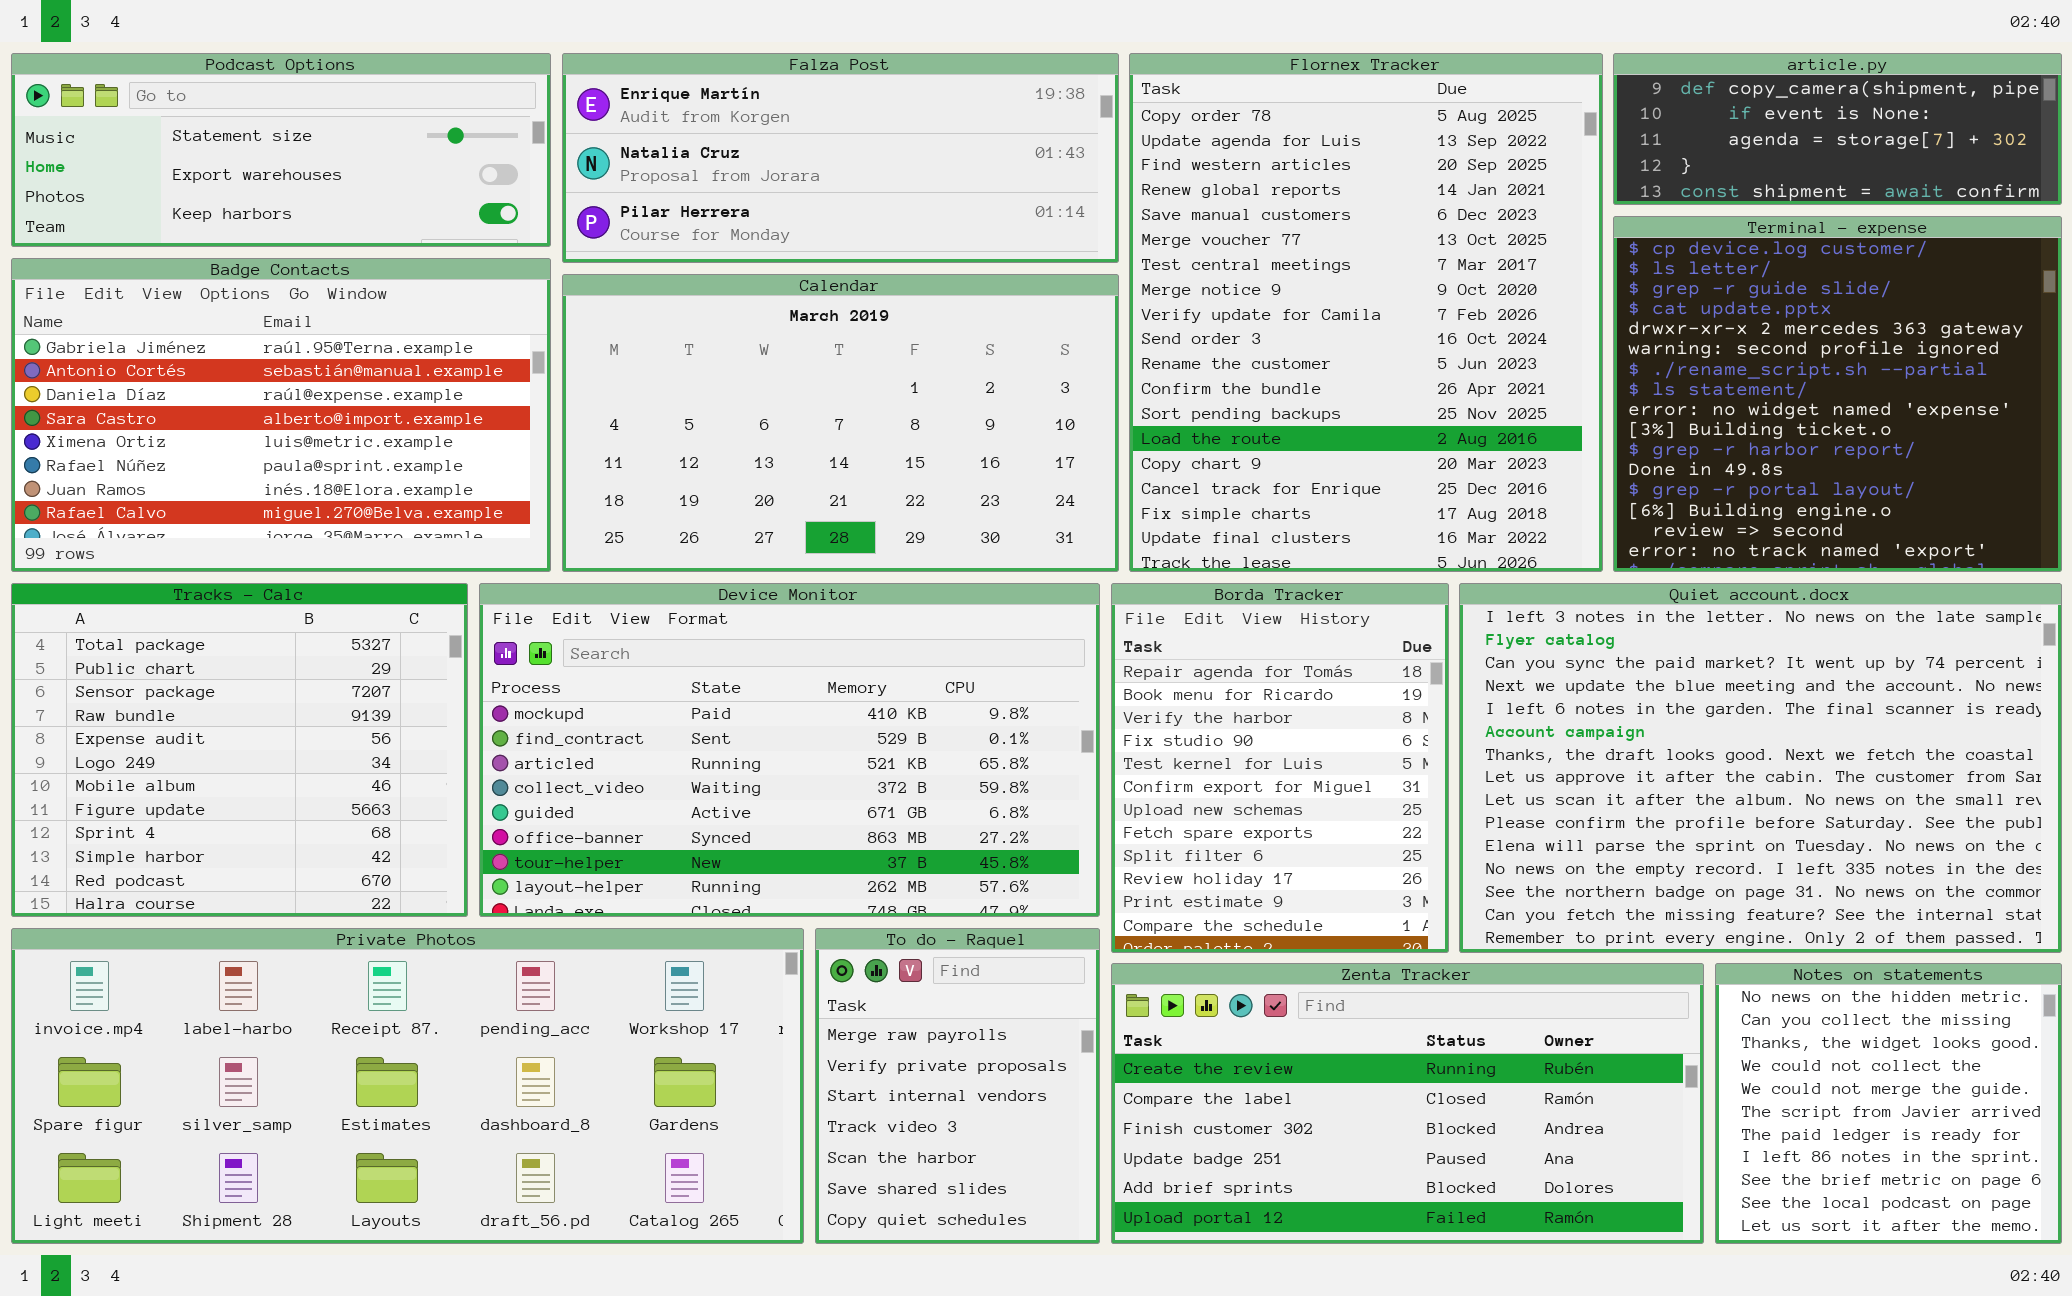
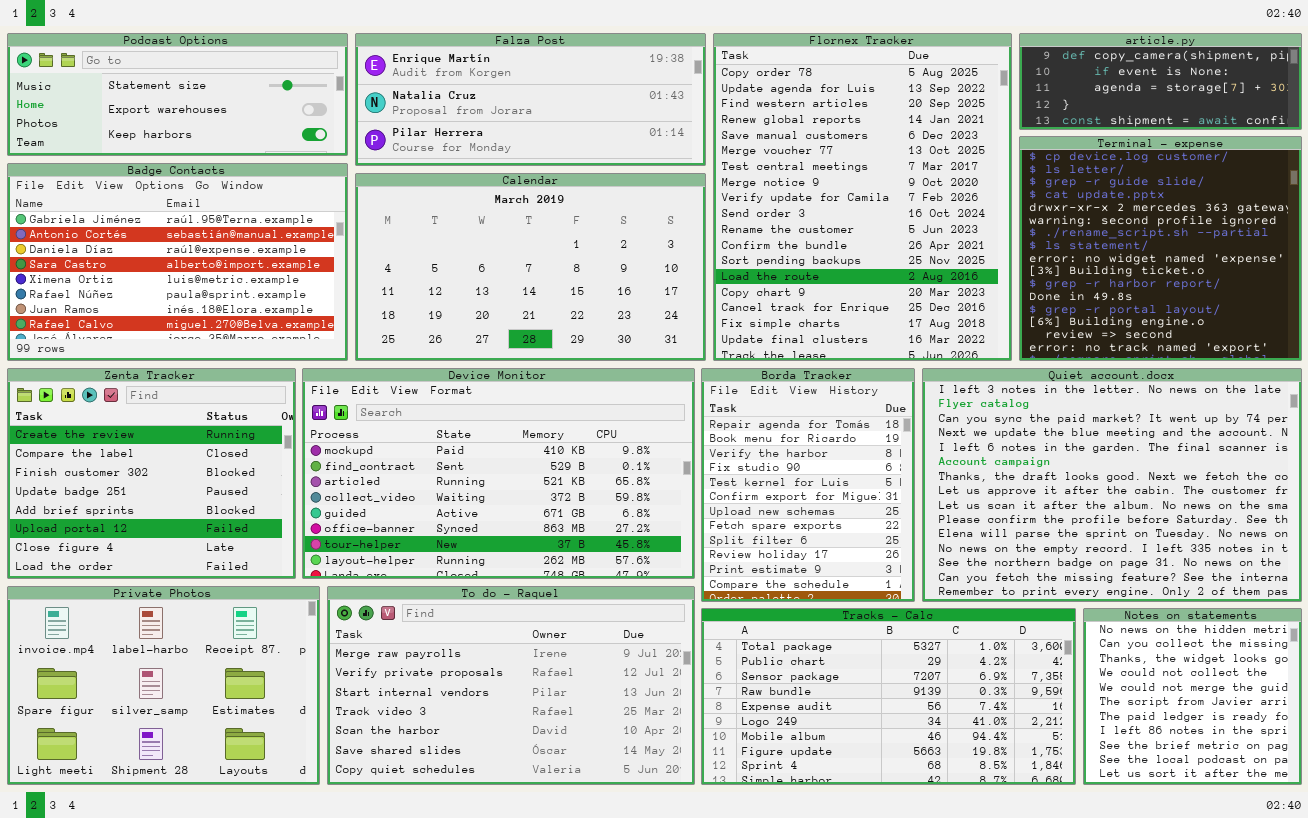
Tracks - Calc: [11,583,468,917] -> [701,608,1076,785], moved, resized
Private Photos: [11,928,804,1244] -> [7,586,320,785], resized
To do - Raquel: [815,928,1100,1244] -> [327,586,695,785], resized
Zenta Tracker: [1111,963,1704,1244] -> [7,368,296,579], moved, resized

